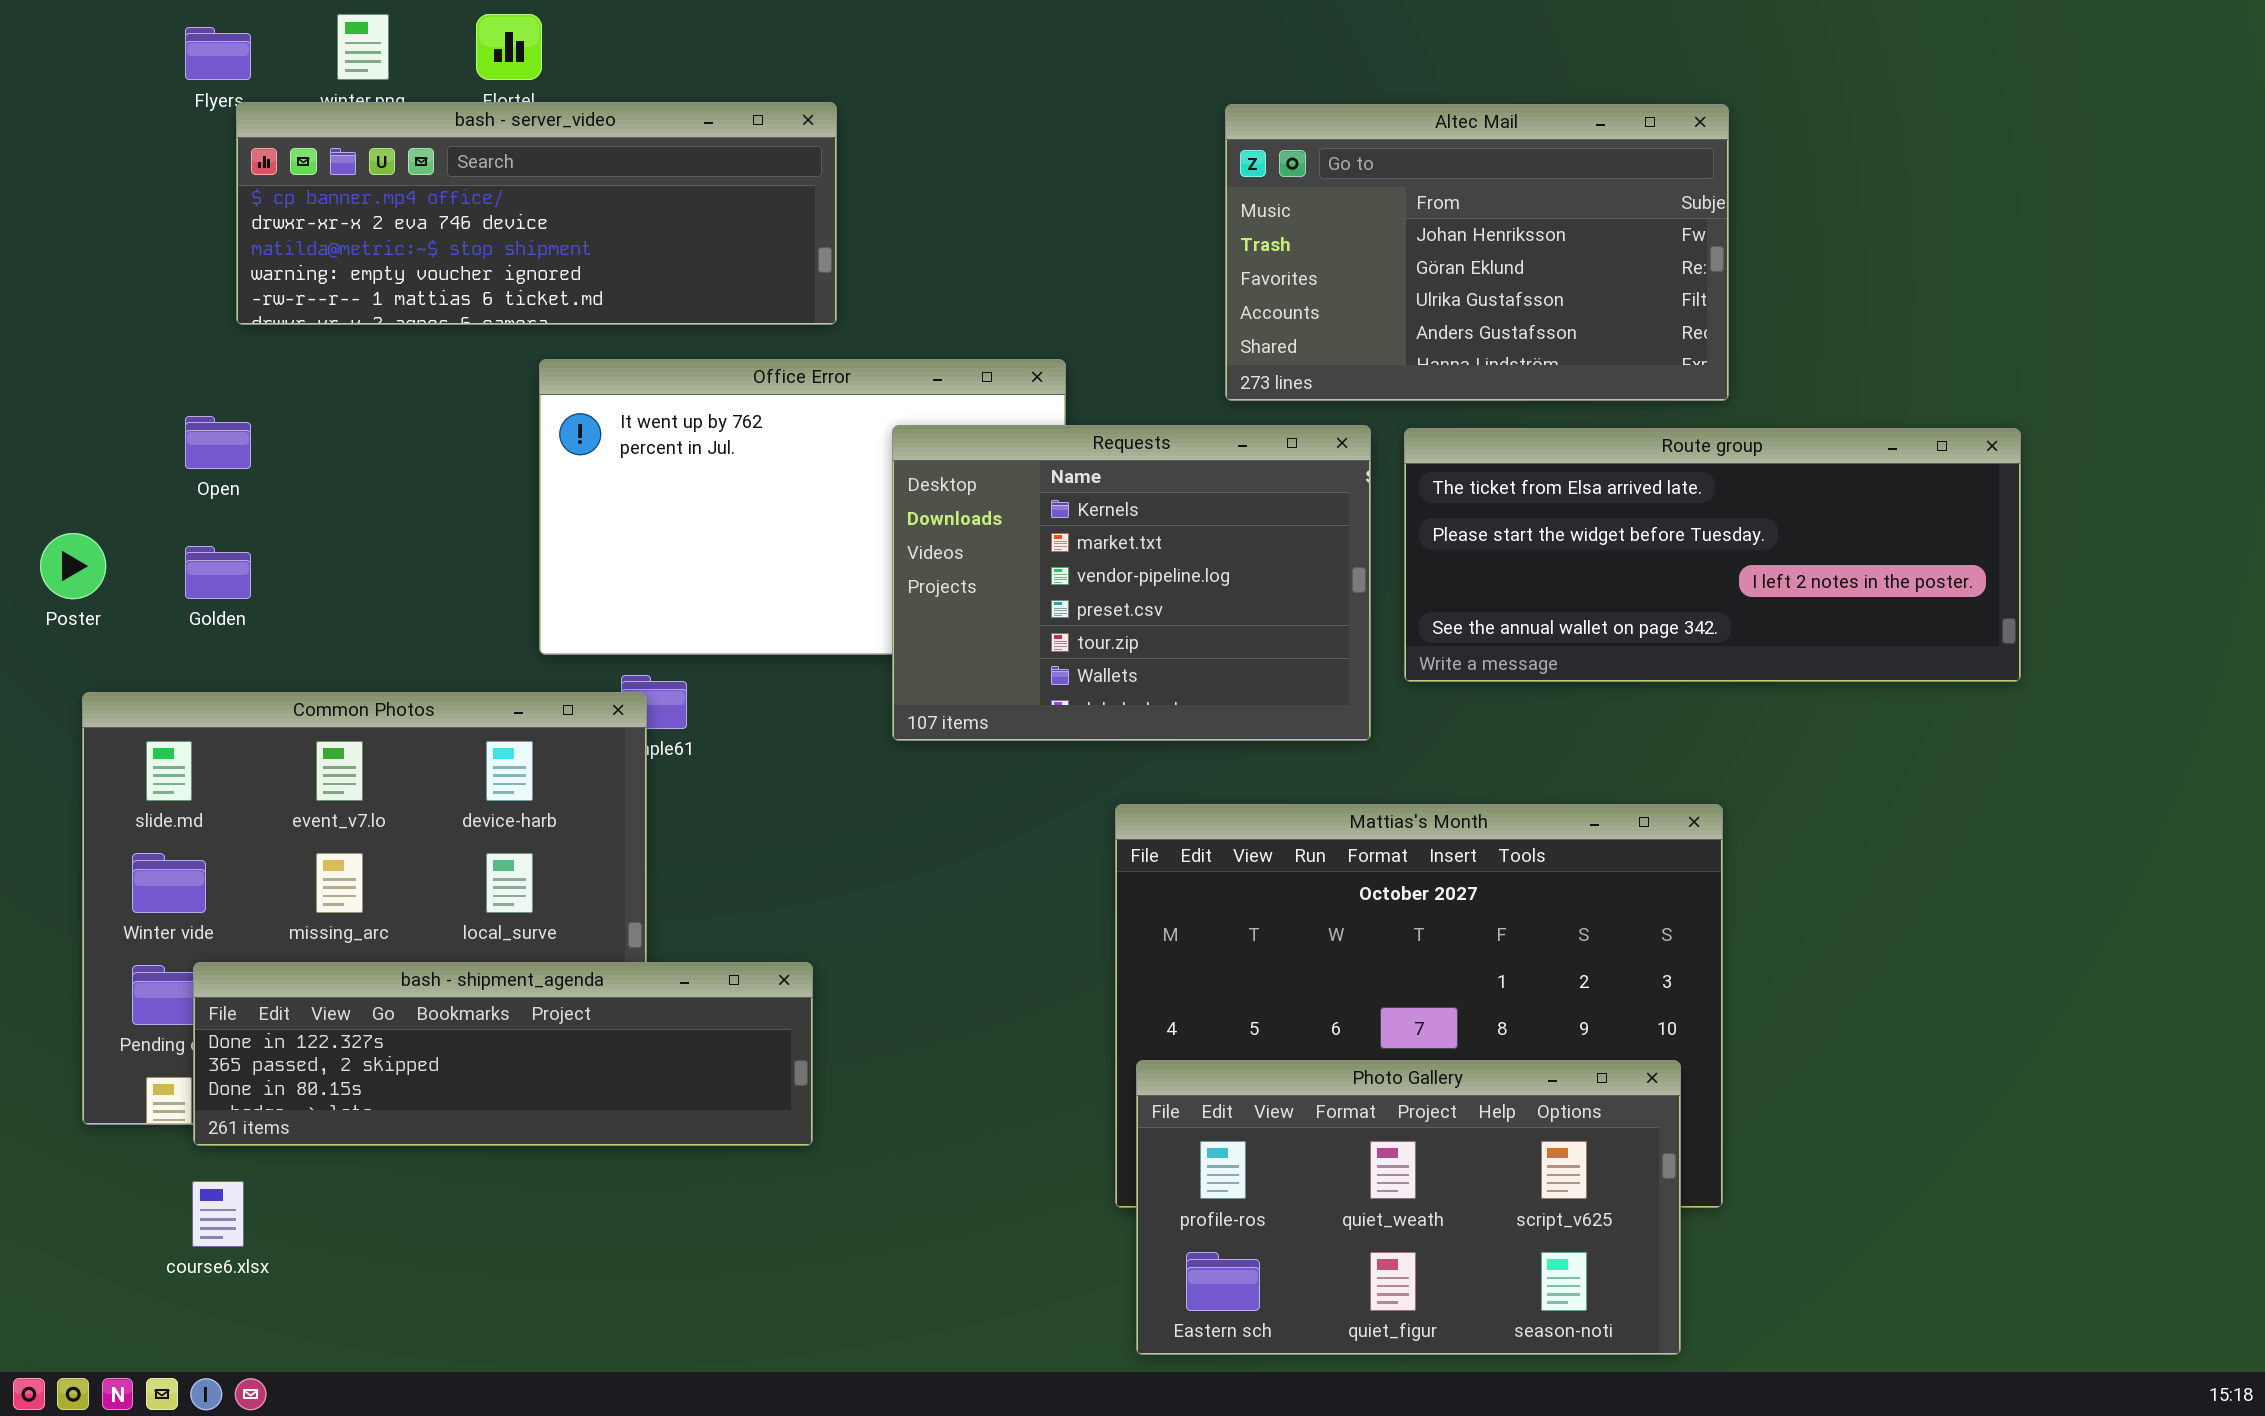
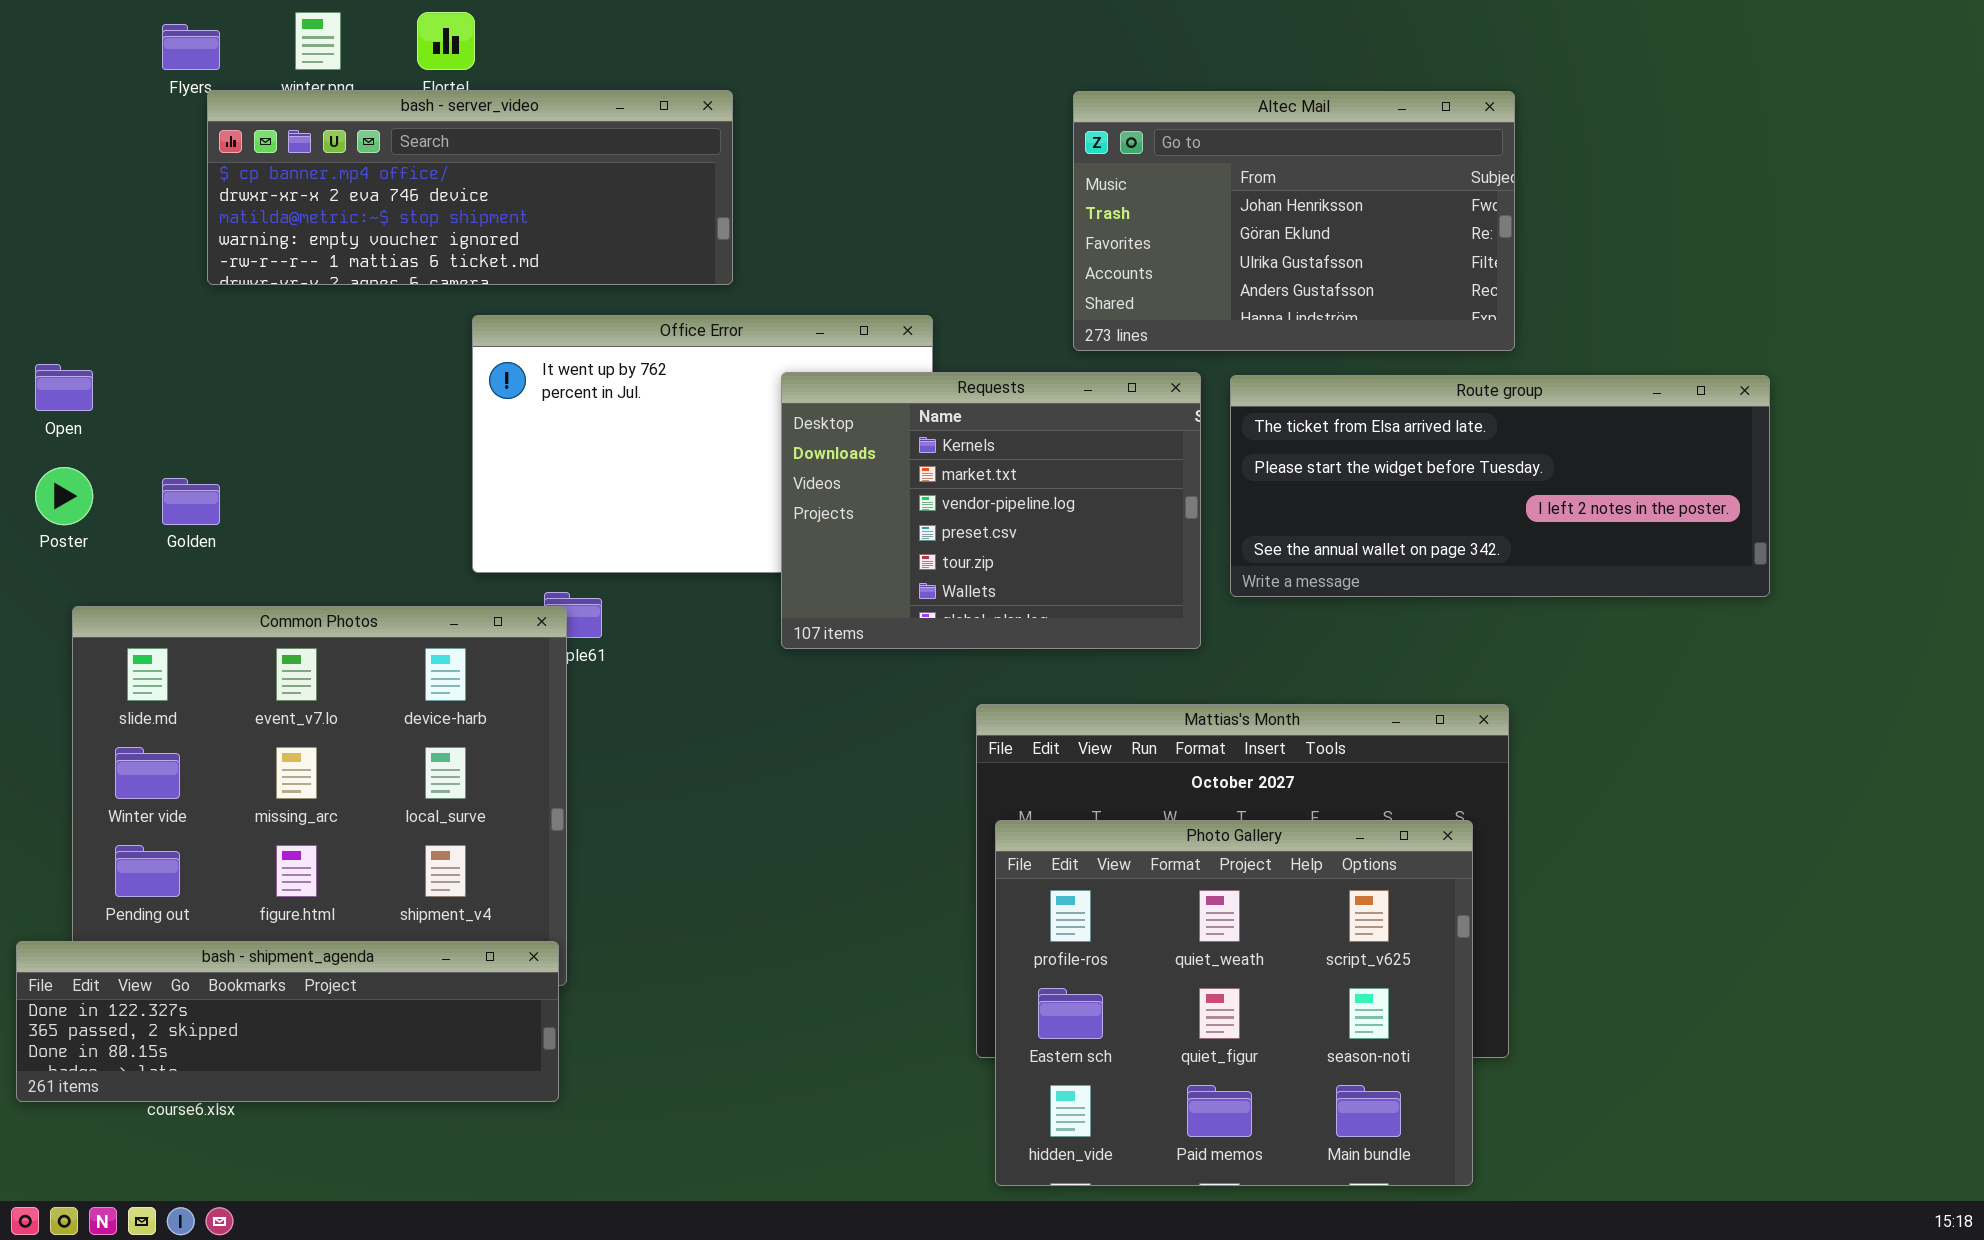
Open: [185,416,251,469] -> [35,364,93,411], moved
bash - shipment_agenda: [193,962,813,1146] -> [16,941,559,1102], moved
Photo Gallery: [1136,1060,1681,1355] -> [995,820,1473,1186], resized

